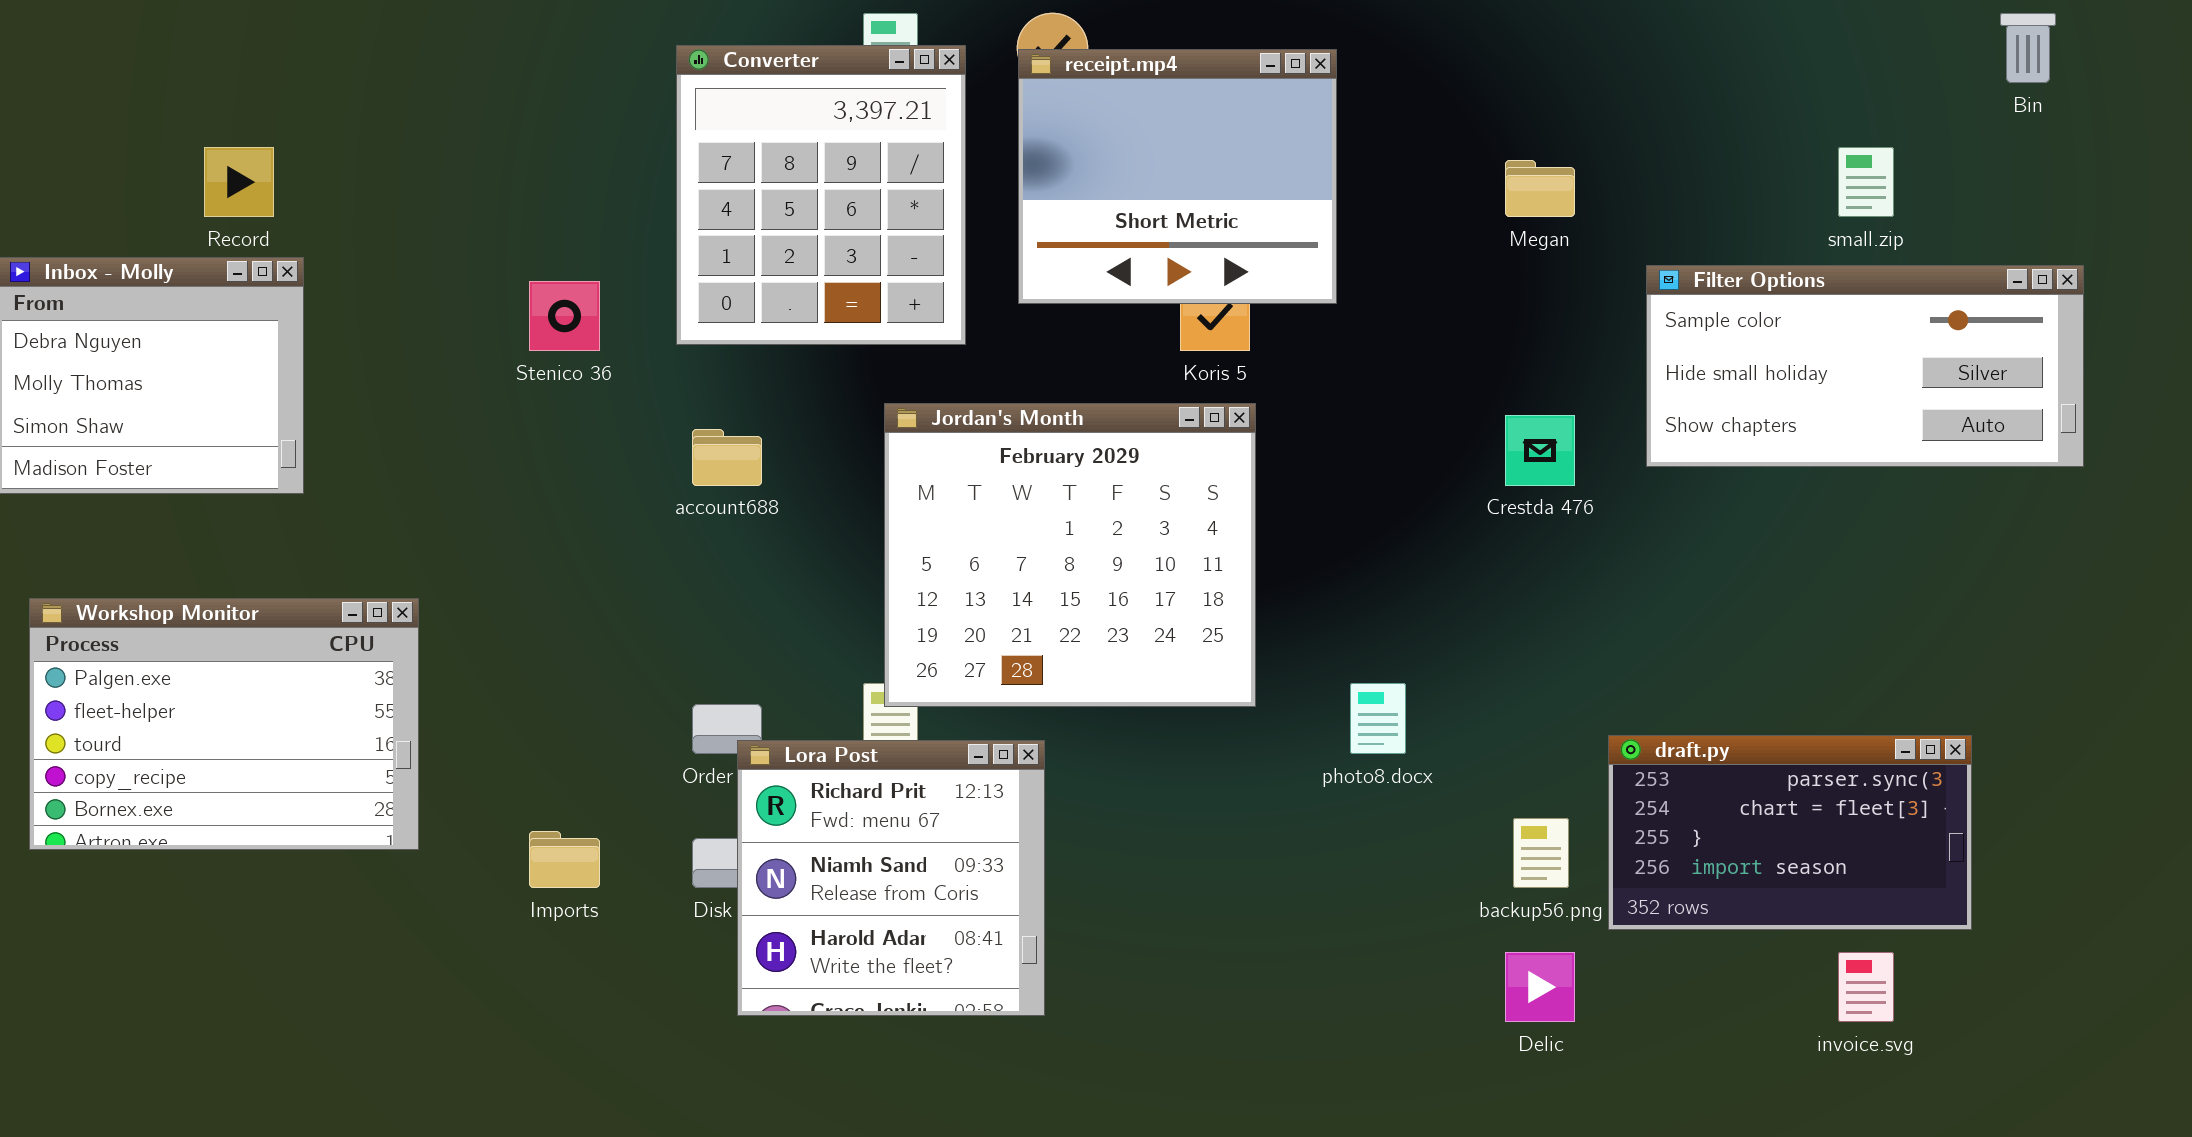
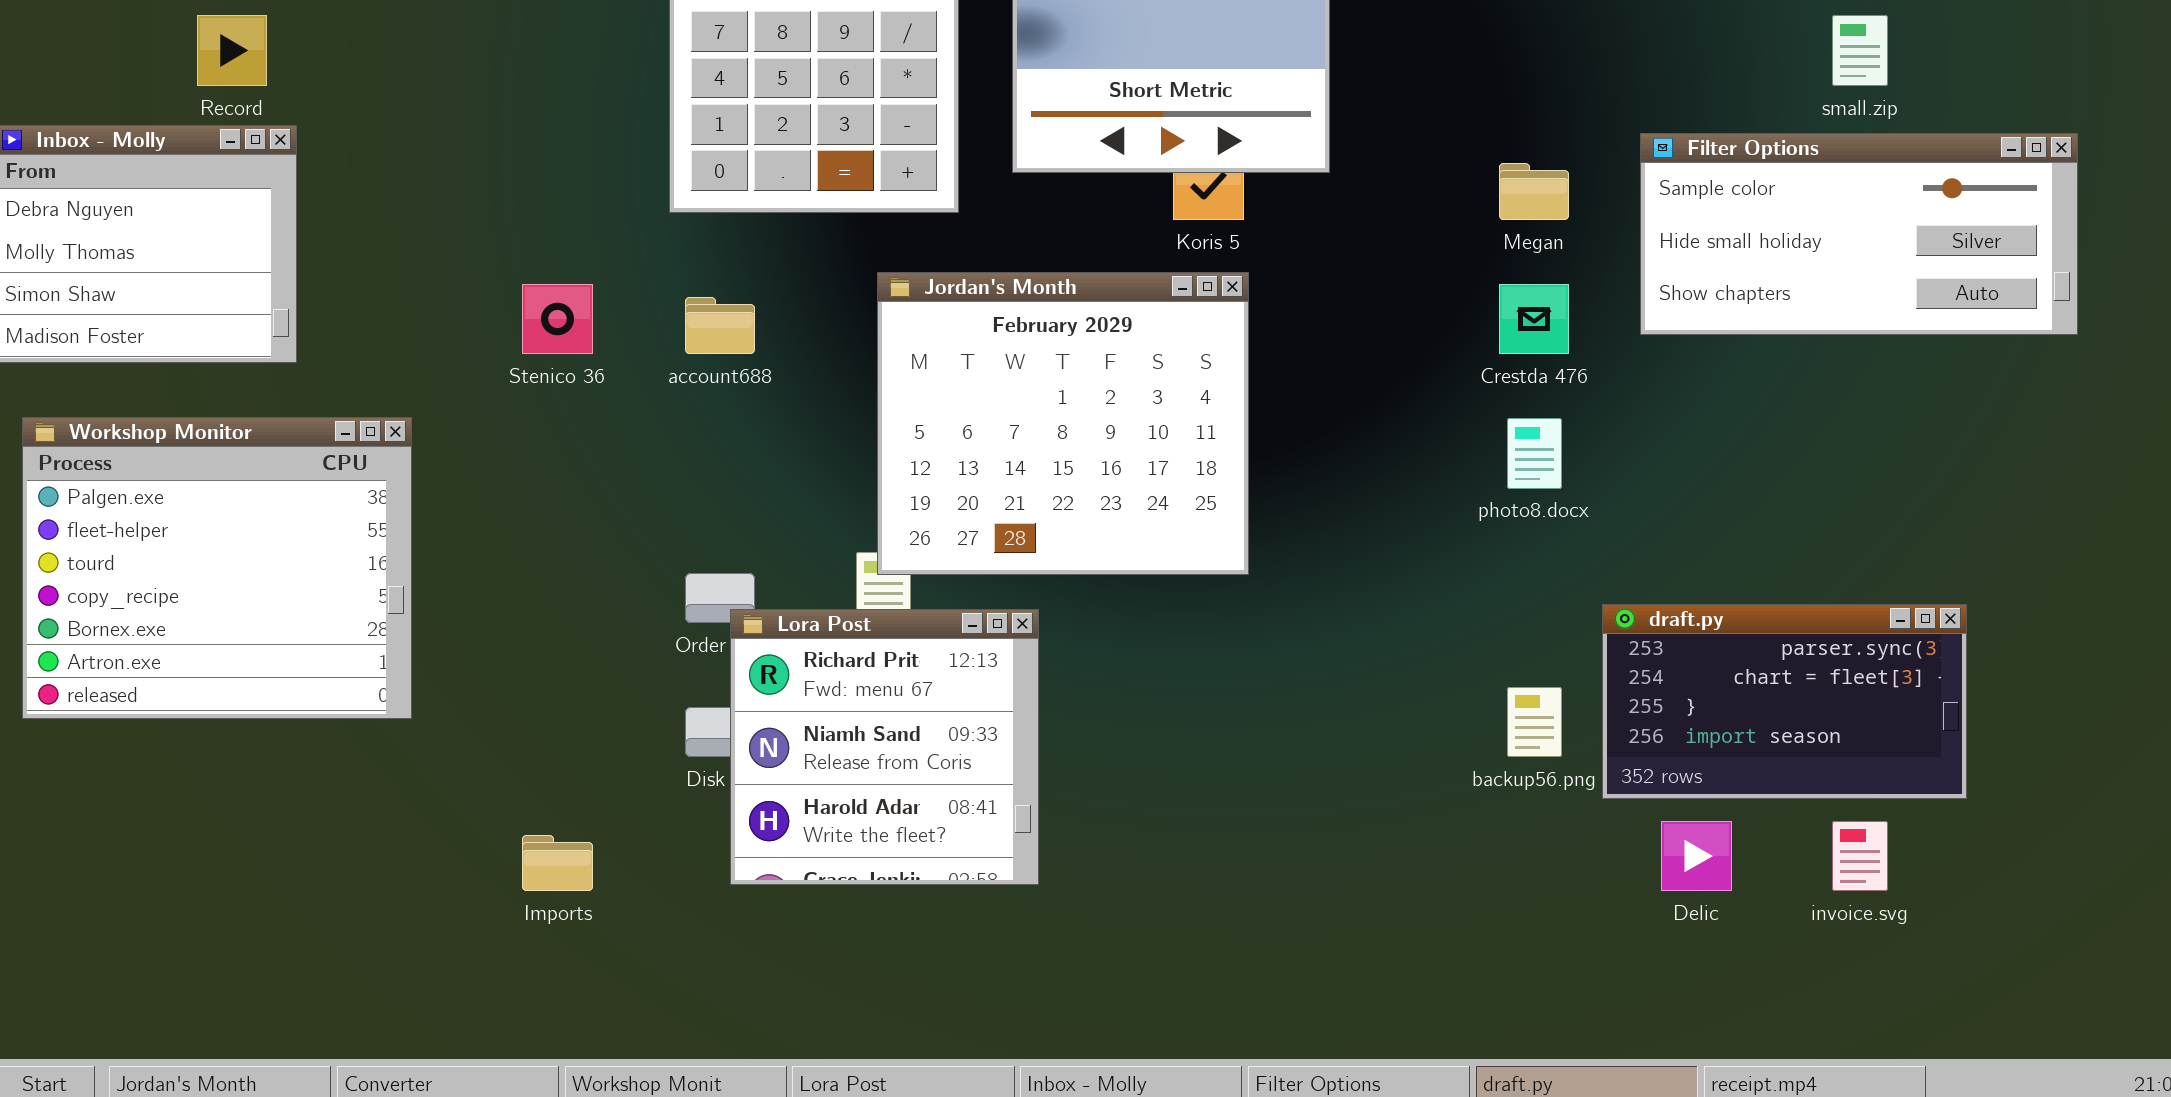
Megan: [1505,160,1575,217] -> [1499,163,1569,220], moved
Stenico 36: [529,281,600,351] -> [522,284,593,354], moved
Workshop Monitor: [29,598,419,850] -> [22,417,412,719], resized
photo8.docx: [1350,683,1406,754] -> [1507,418,1562,489], moved
Imports: [529,831,600,888] -> [522,835,593,891], moved
Delic: [1505,952,1575,1022] -> [1661,821,1732,891], moved

